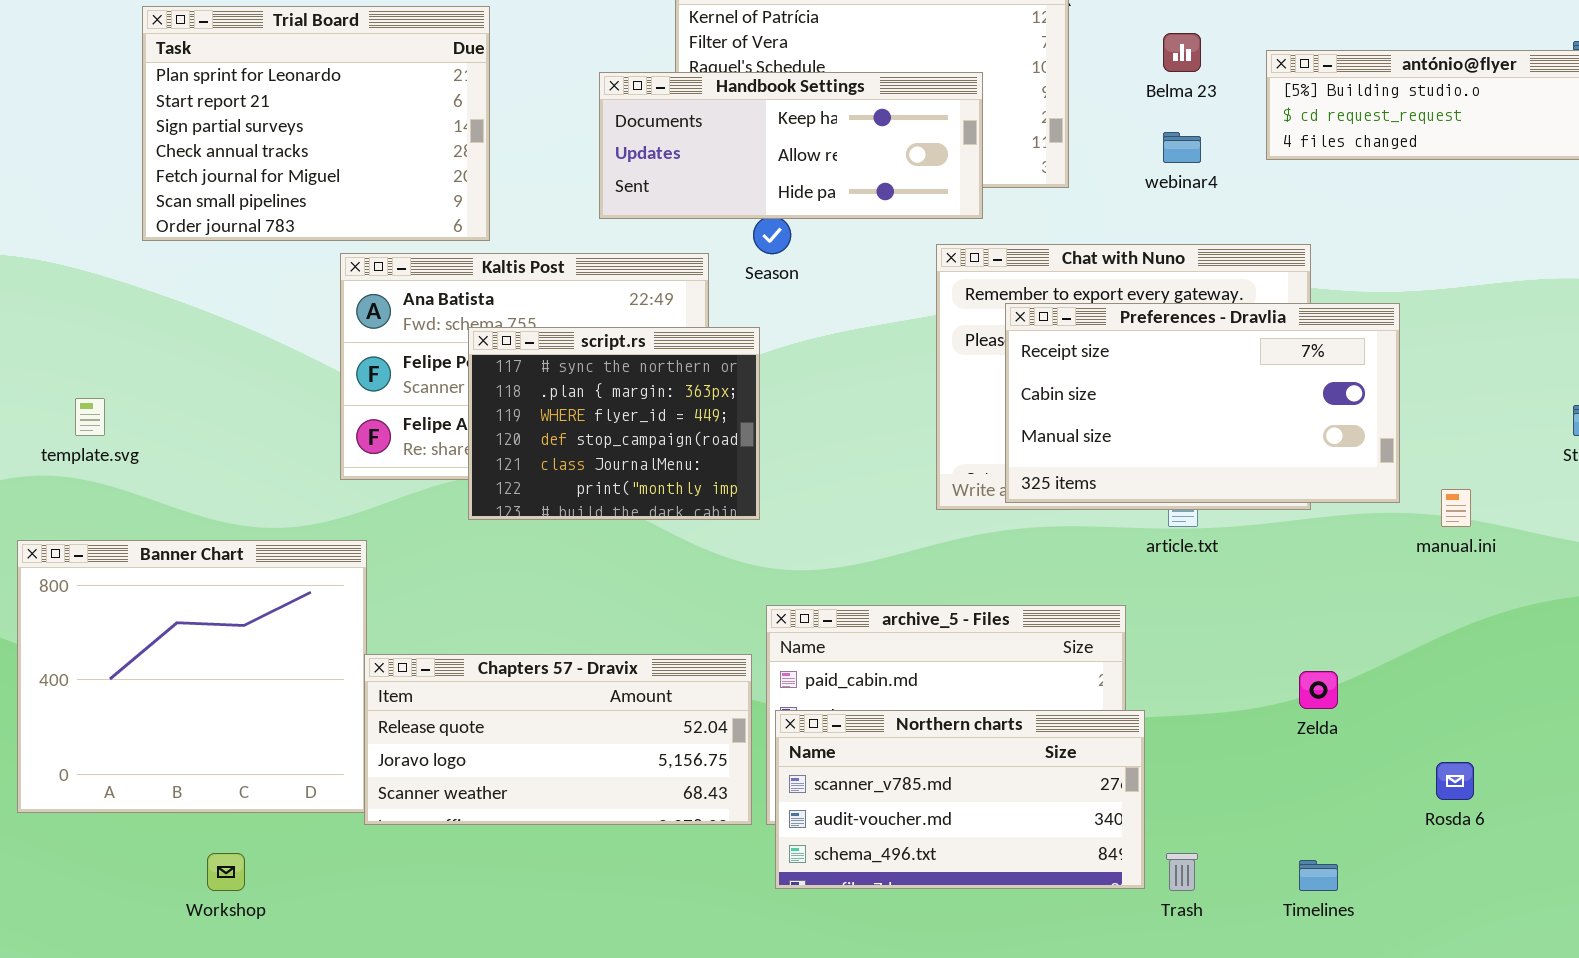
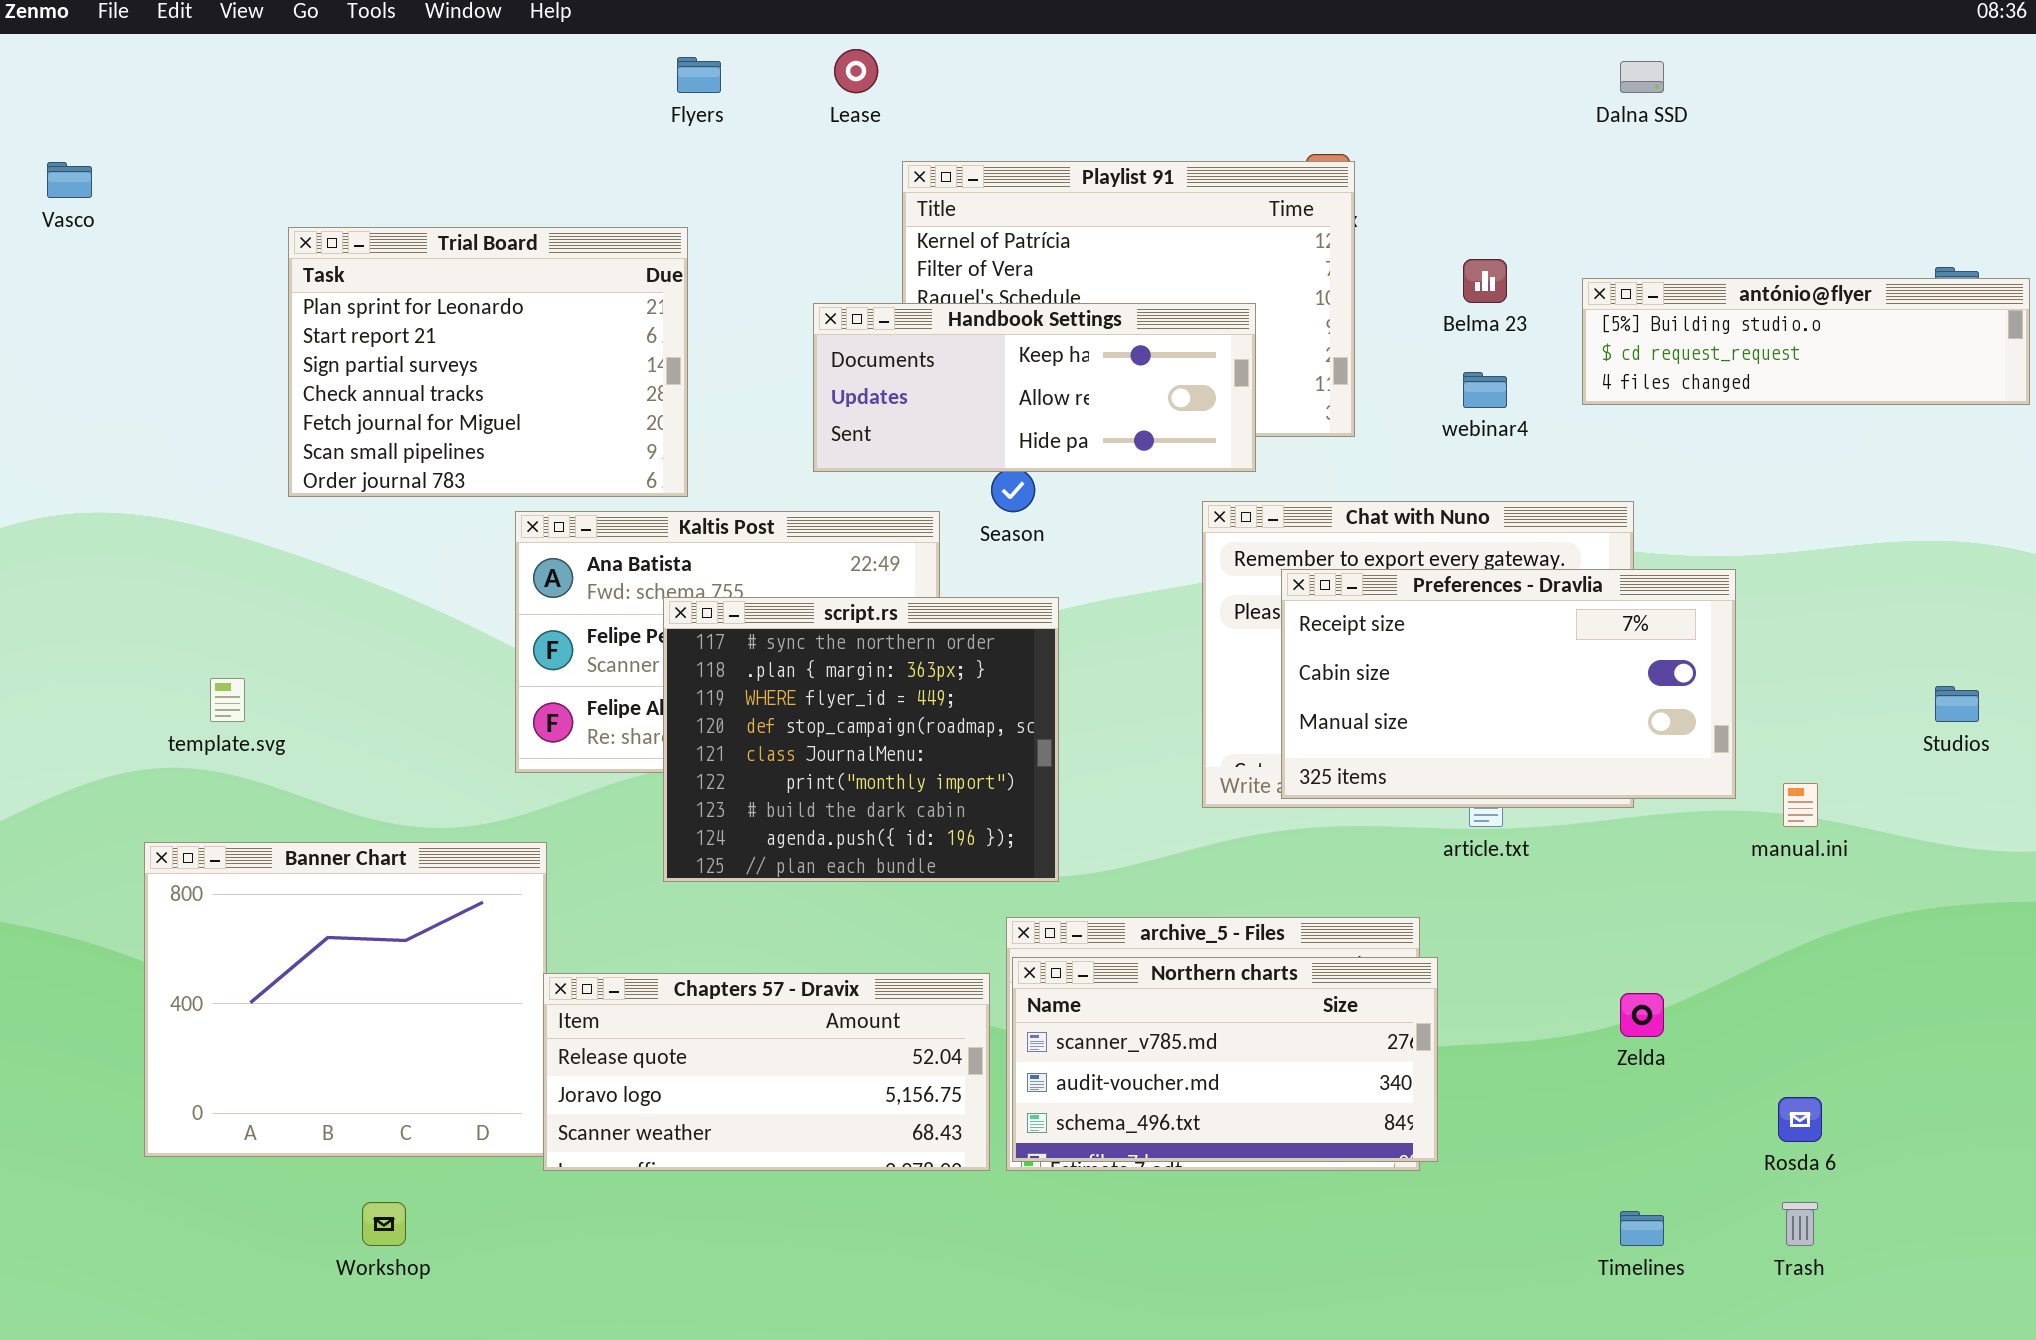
script.rs: [468,327,760,520] -> [663,597,1059,882], resized
Northern charts: [775,710,1145,889] -> [1012,957,1438,1162], moved
Trash: [1166,853,1198,891] -> [1782,1202,1818,1246], moved

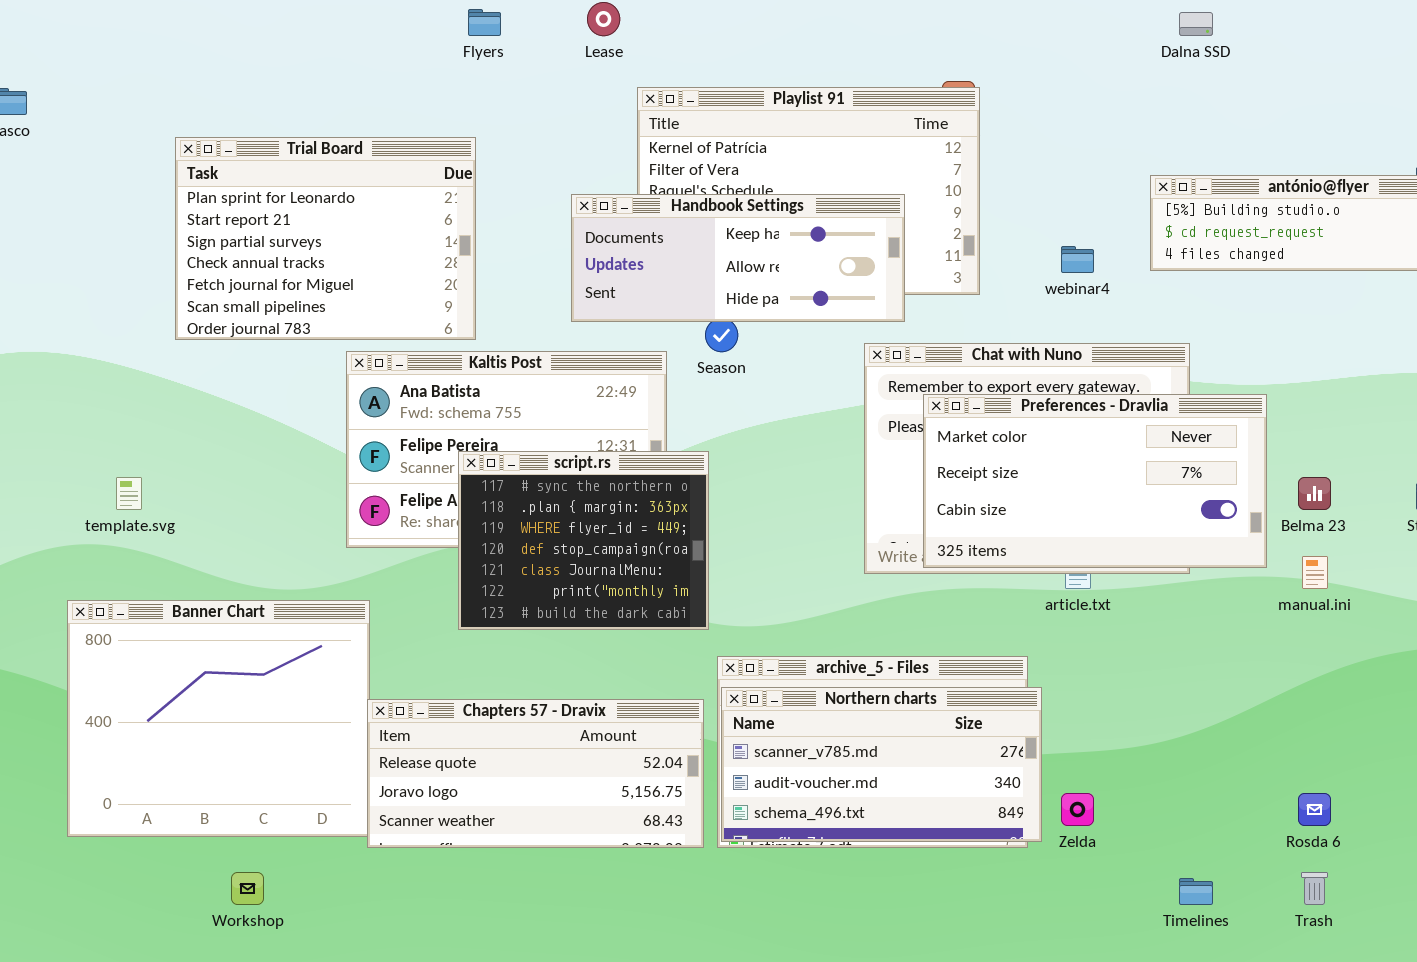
Belma 23: [1463,259,1507,303] -> [1298,477,1331,510], moved
Preferences - Dravlia: [1281,569,1736,799] -> [923,394,1267,568], scrolled up 1 row
script.rs: [663,597,1059,882] -> [458,451,709,630], resized
Zelda: [1620,993,1664,1037] -> [1061,793,1094,826], moved

